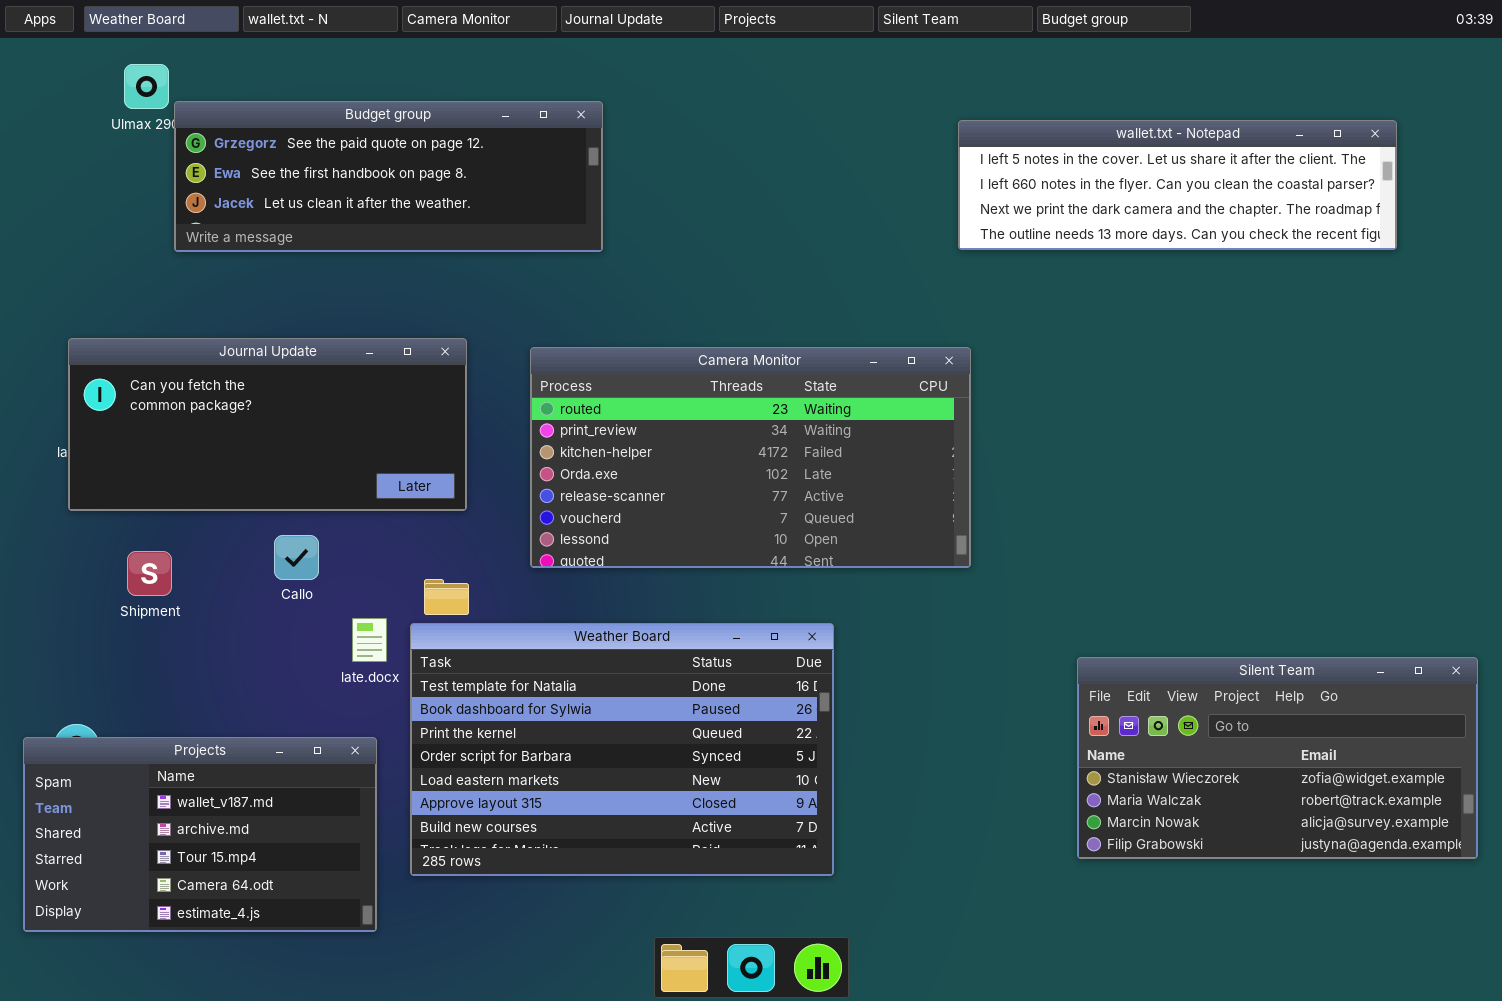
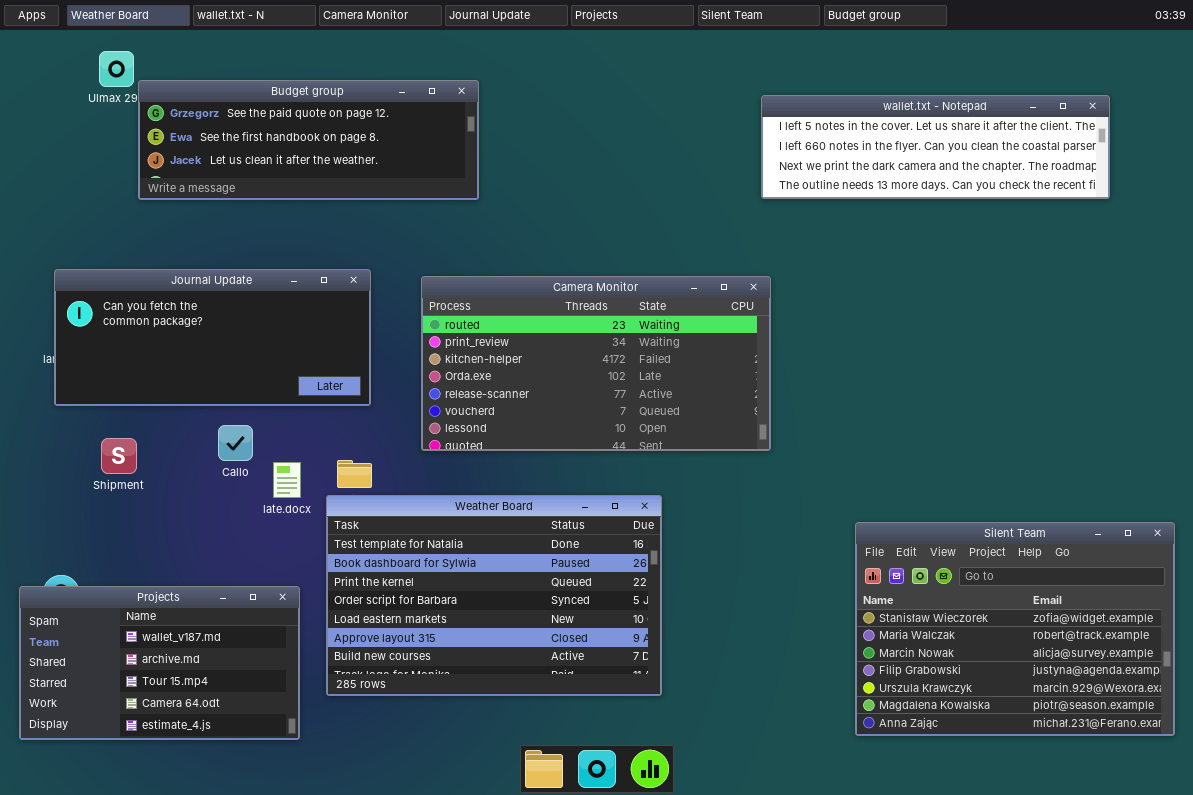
late.docx: [352,618,387,662] -> [273,462,301,498], moved
Silent Team: [1077,657,1478,859] -> [855,522,1175,736], resized

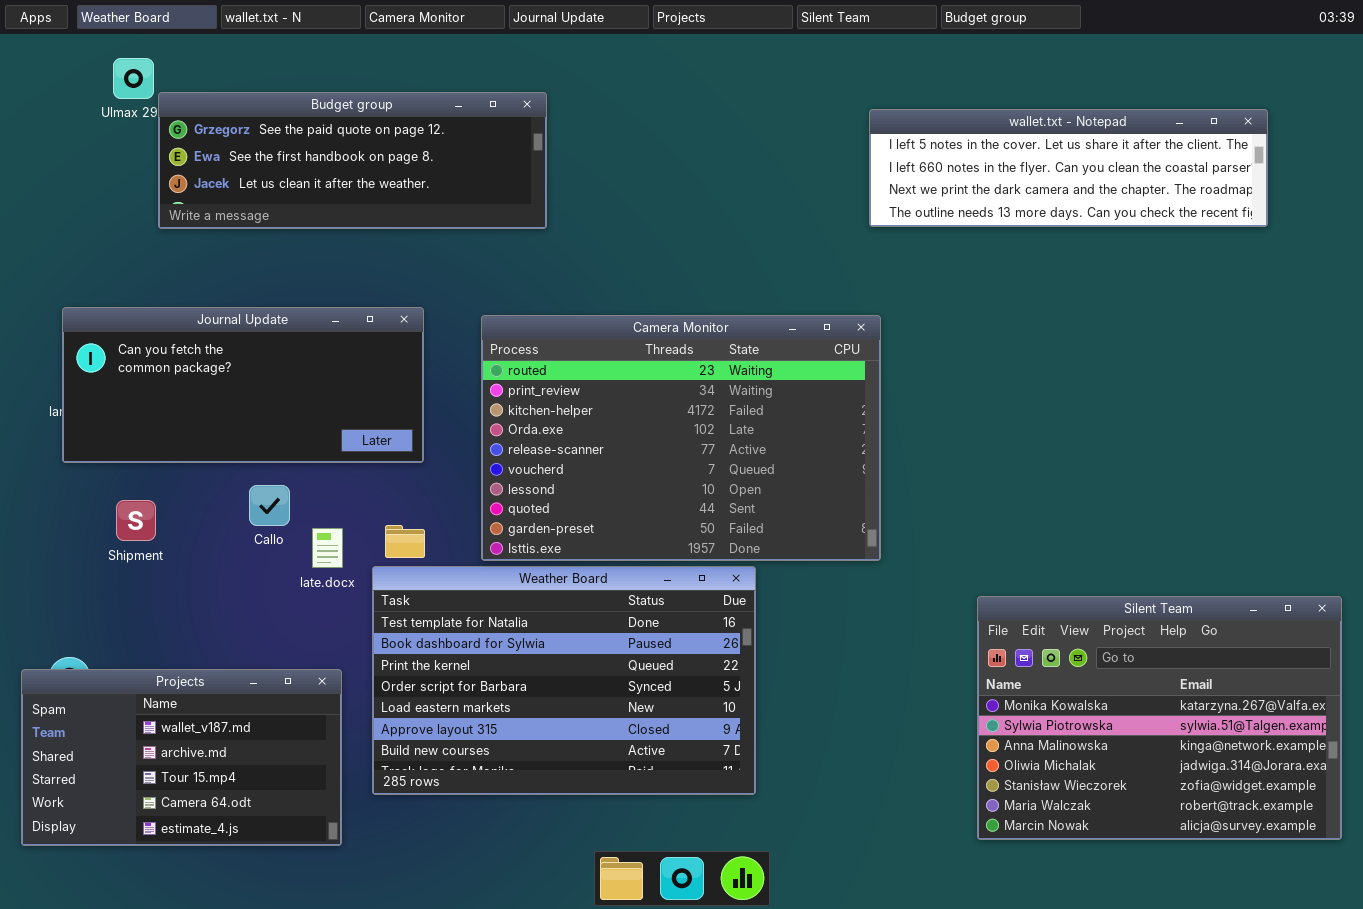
Camera Monitor: [421,276,771,451] -> [481,315,881,561], resized
Silent Team: [855,522,1175,736] -> [977,596,1342,840], scrolled up 4 rows

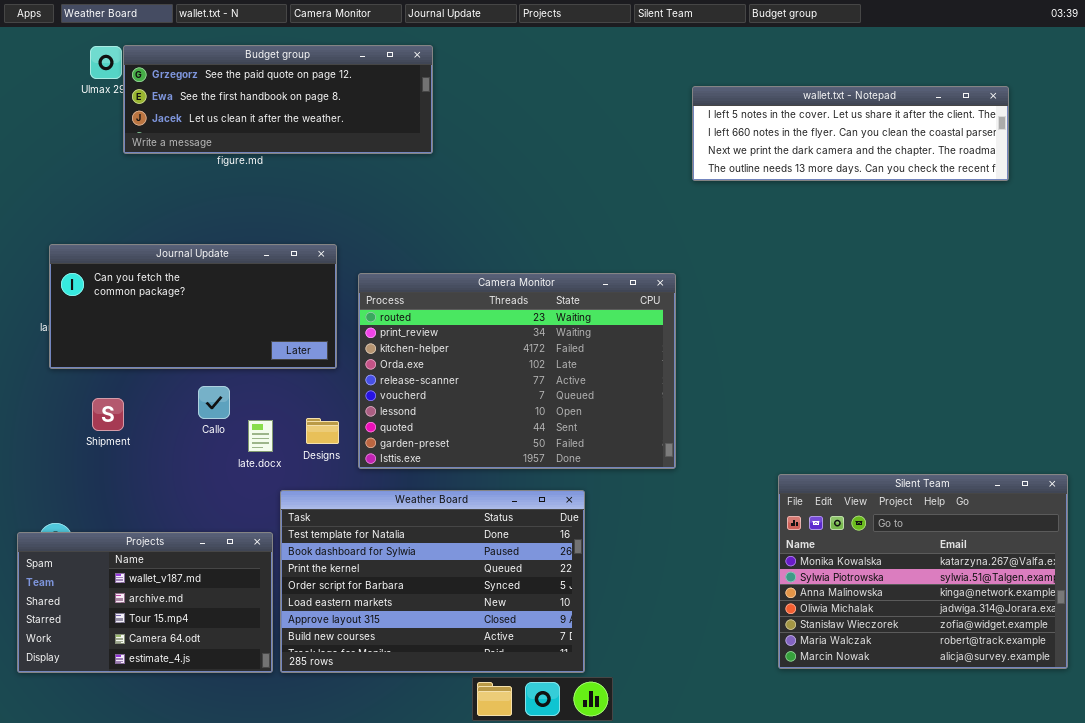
Budget group: [158,92,547,229] -> [123,45,433,154], moved
Camera Monitor: [481,315,881,561] -> [358,273,676,469], moved
Weather Board: [372,566,756,795] -> [280,490,585,673], moved

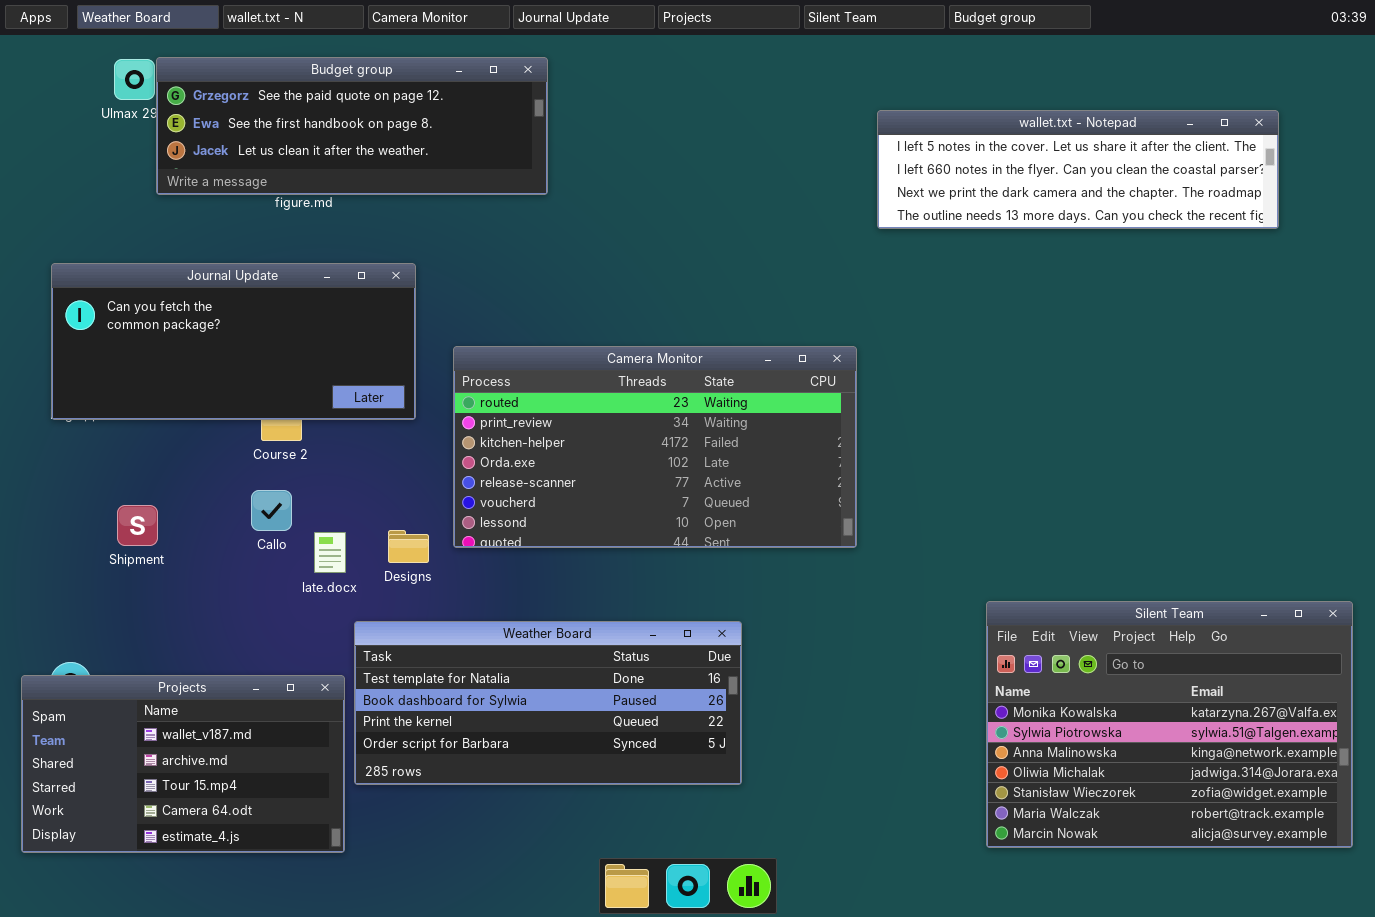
Journal Update: [49,244,337,369] -> [51,263,416,420], moved
Camera Monitor: [358,273,676,469] -> [453,346,857,548], resized
Weather Board: [280,490,585,673] -> [354,621,742,785], resized

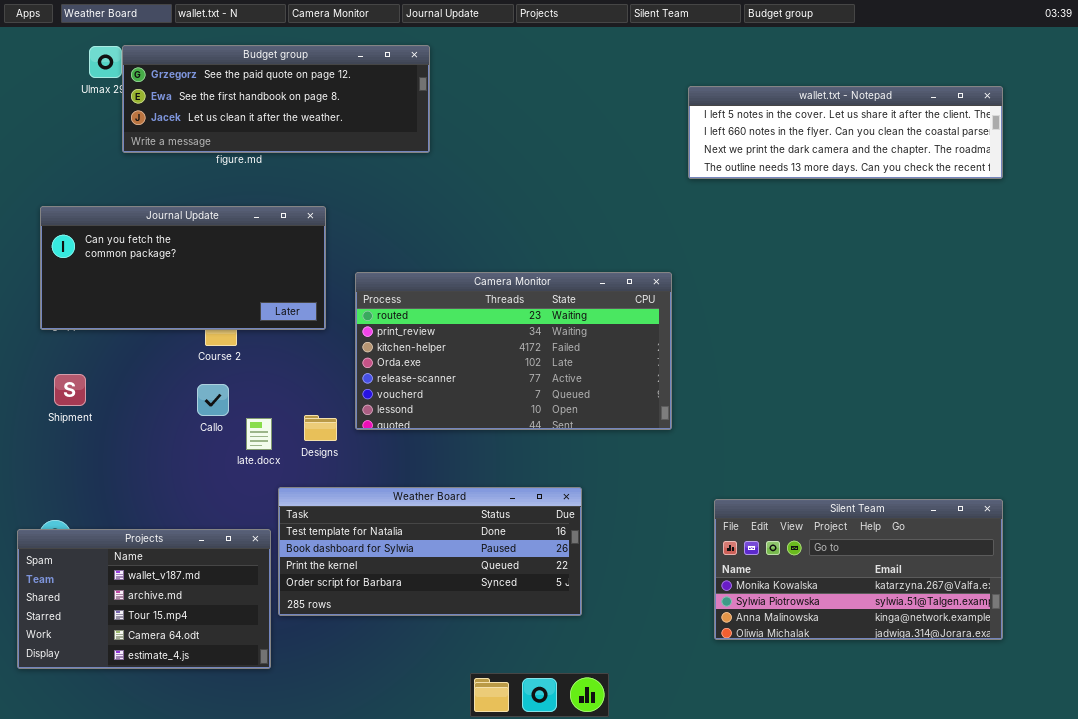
Shipment: [117,505,158,546] -> [54,374,86,406], moved
Silent Team: [986,601,1353,848] -> [714,499,1003,640], moved, resized

